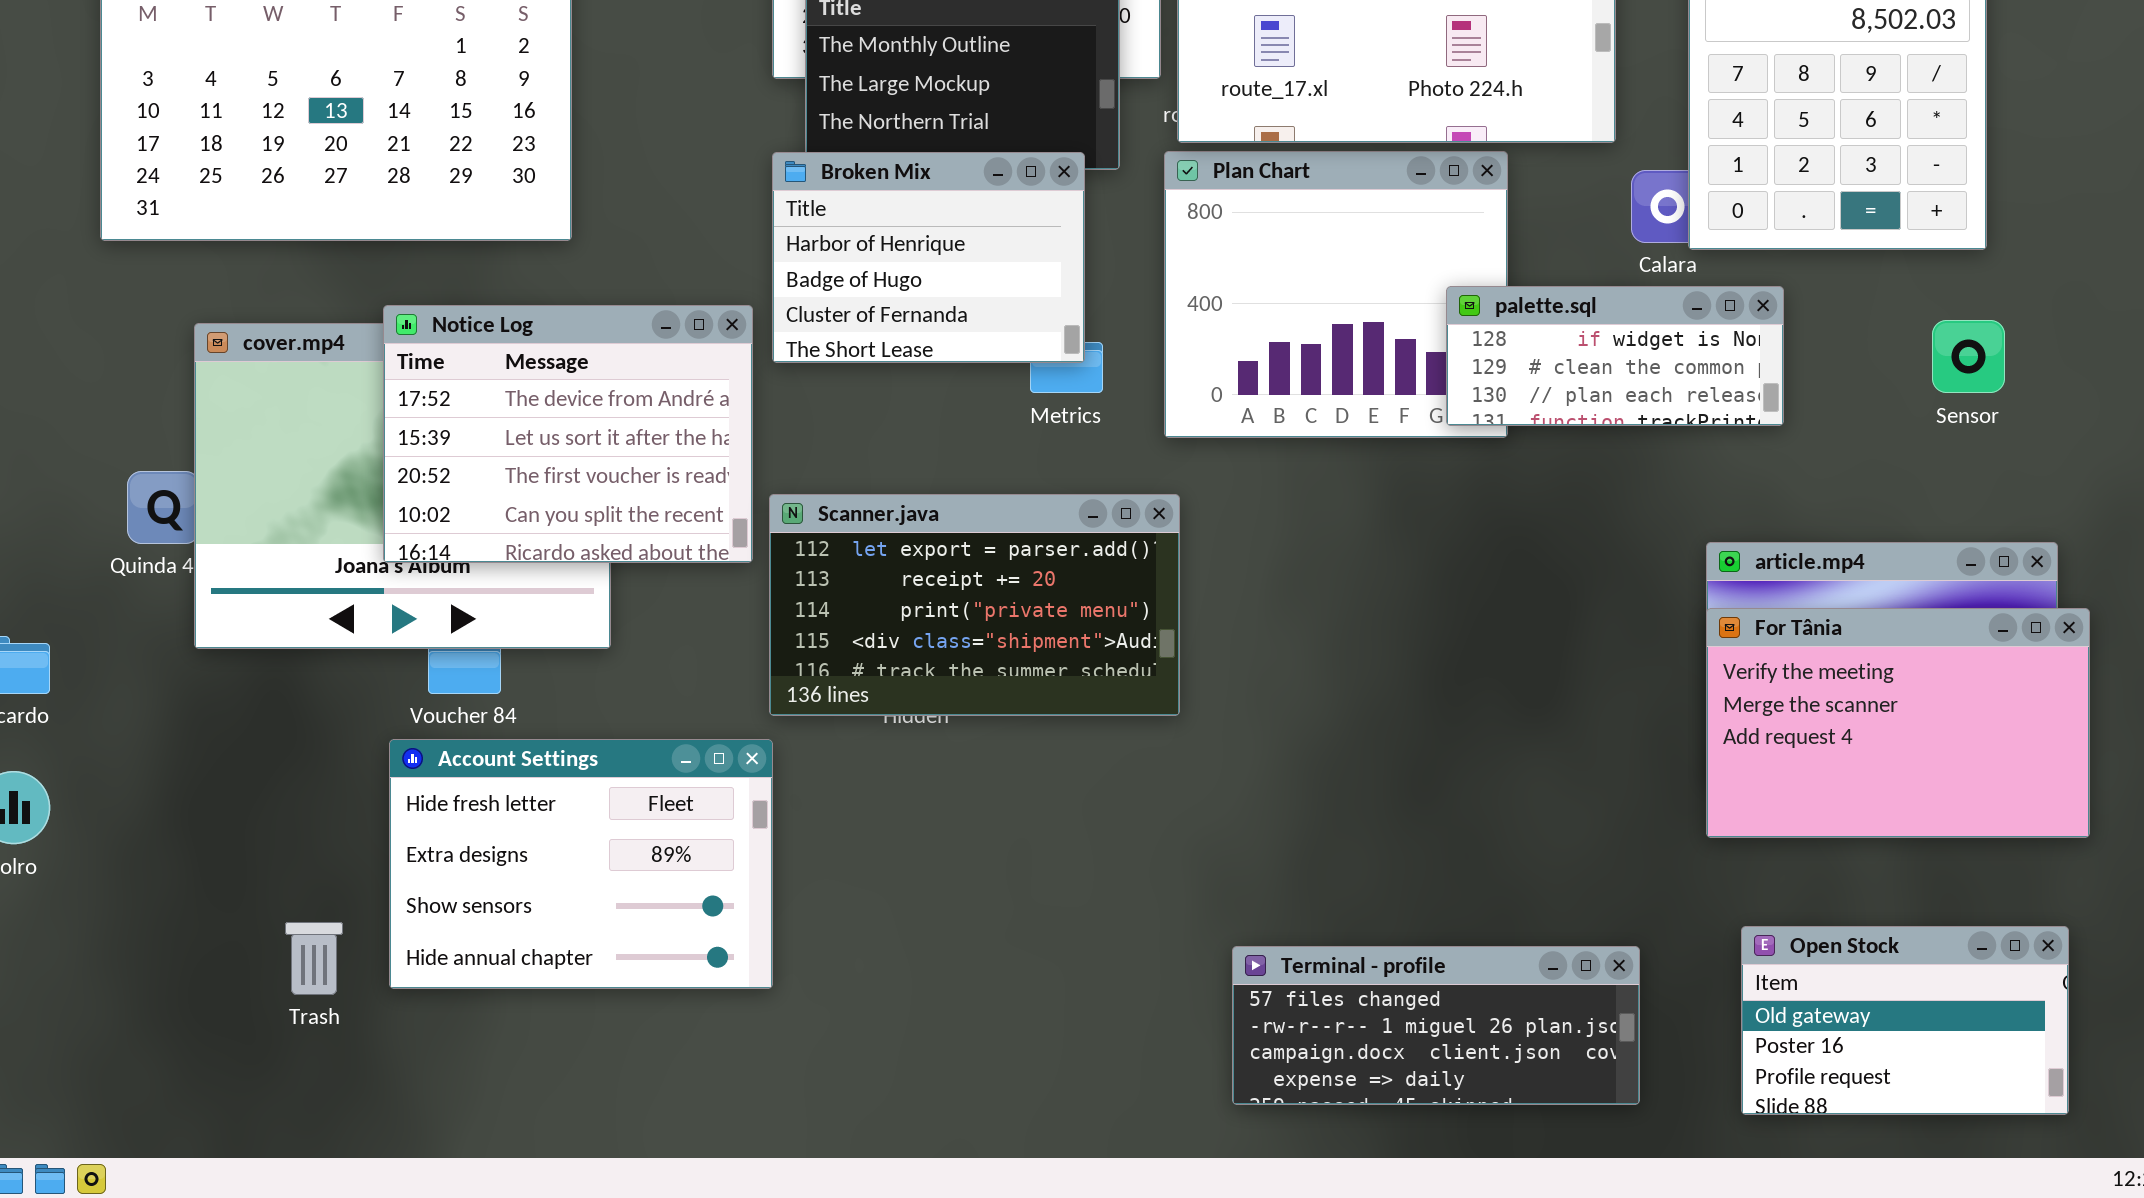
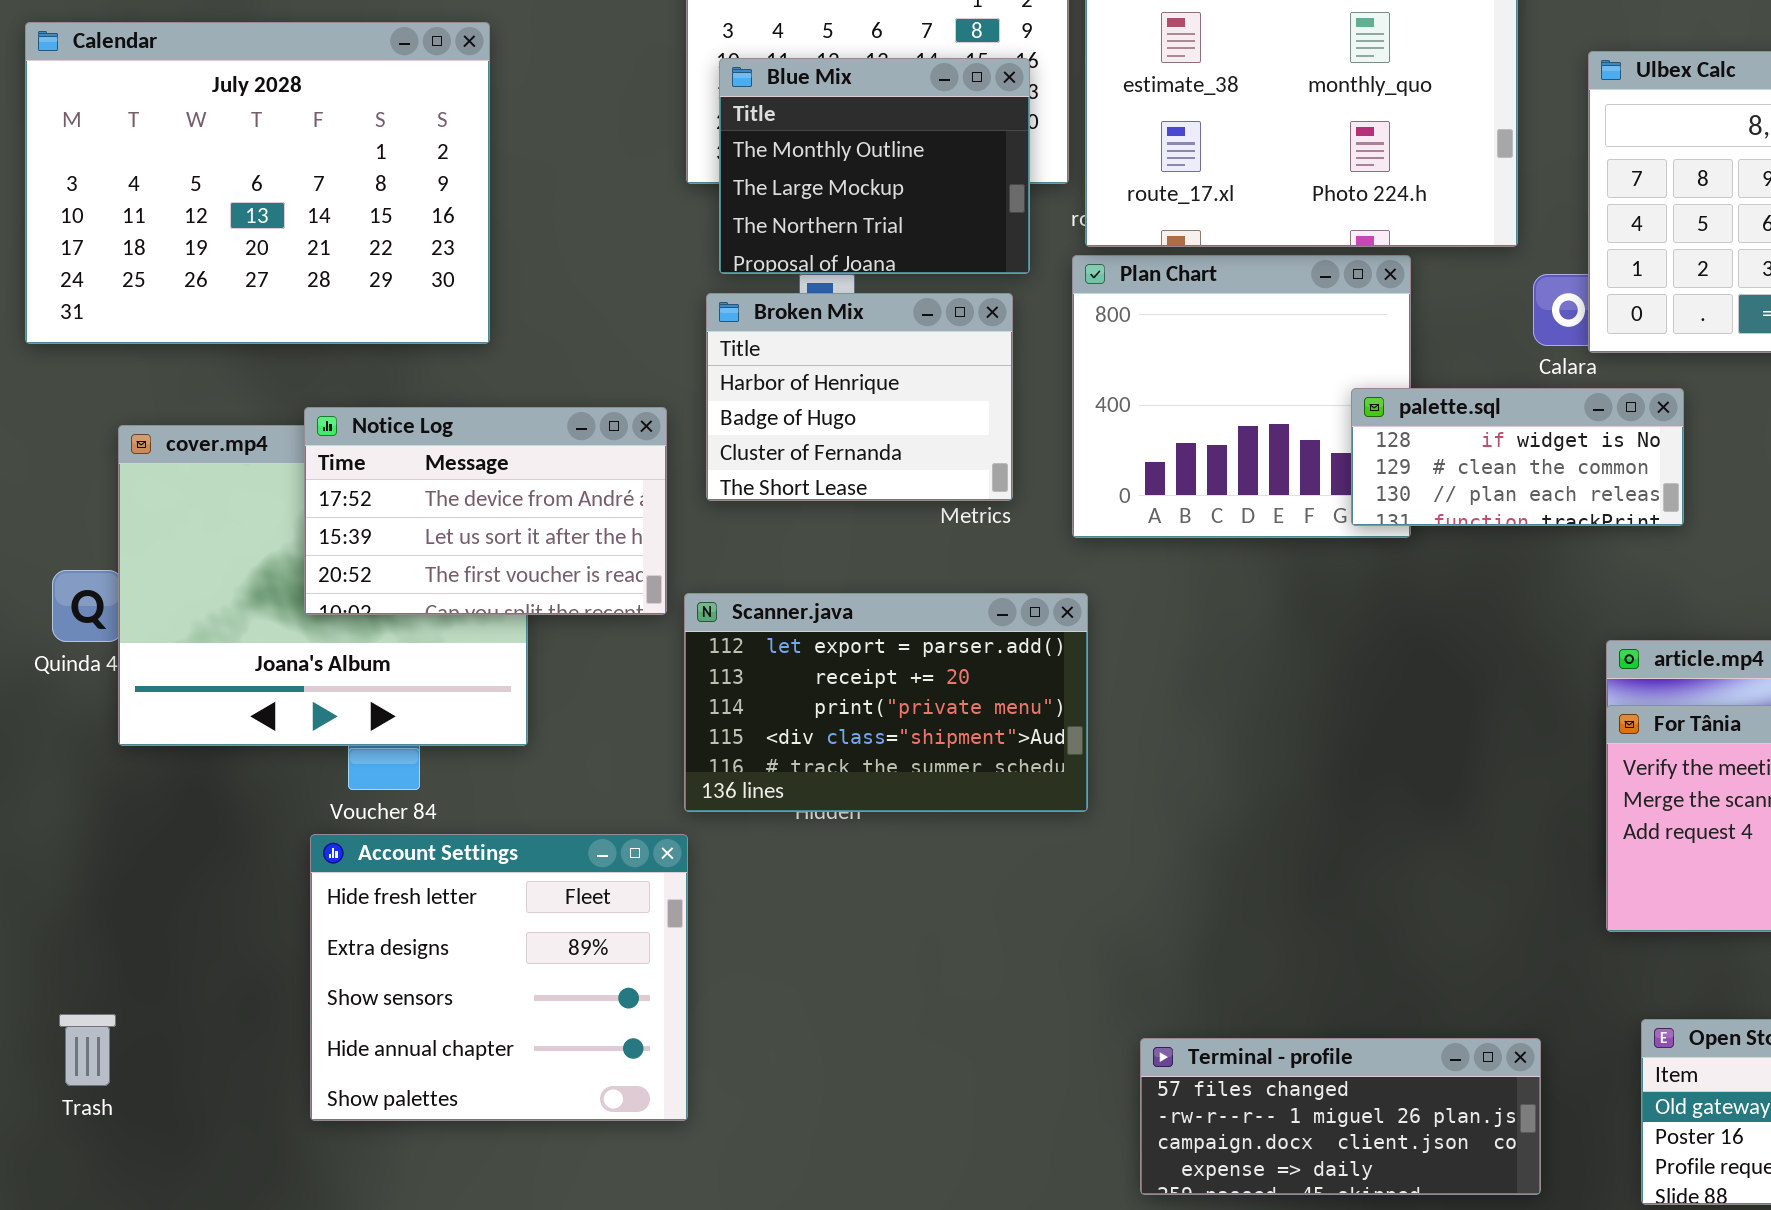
Broken Mix: [772,152,1085,363] -> [706,293,1013,501], moved
Notice Log: [383,305,753,563] -> [304,407,667,615], resized
Account Settings: [389,739,773,989] -> [310,834,688,1121], resized
Trash: [285,922,343,995] -> [59,1014,116,1086], moved

